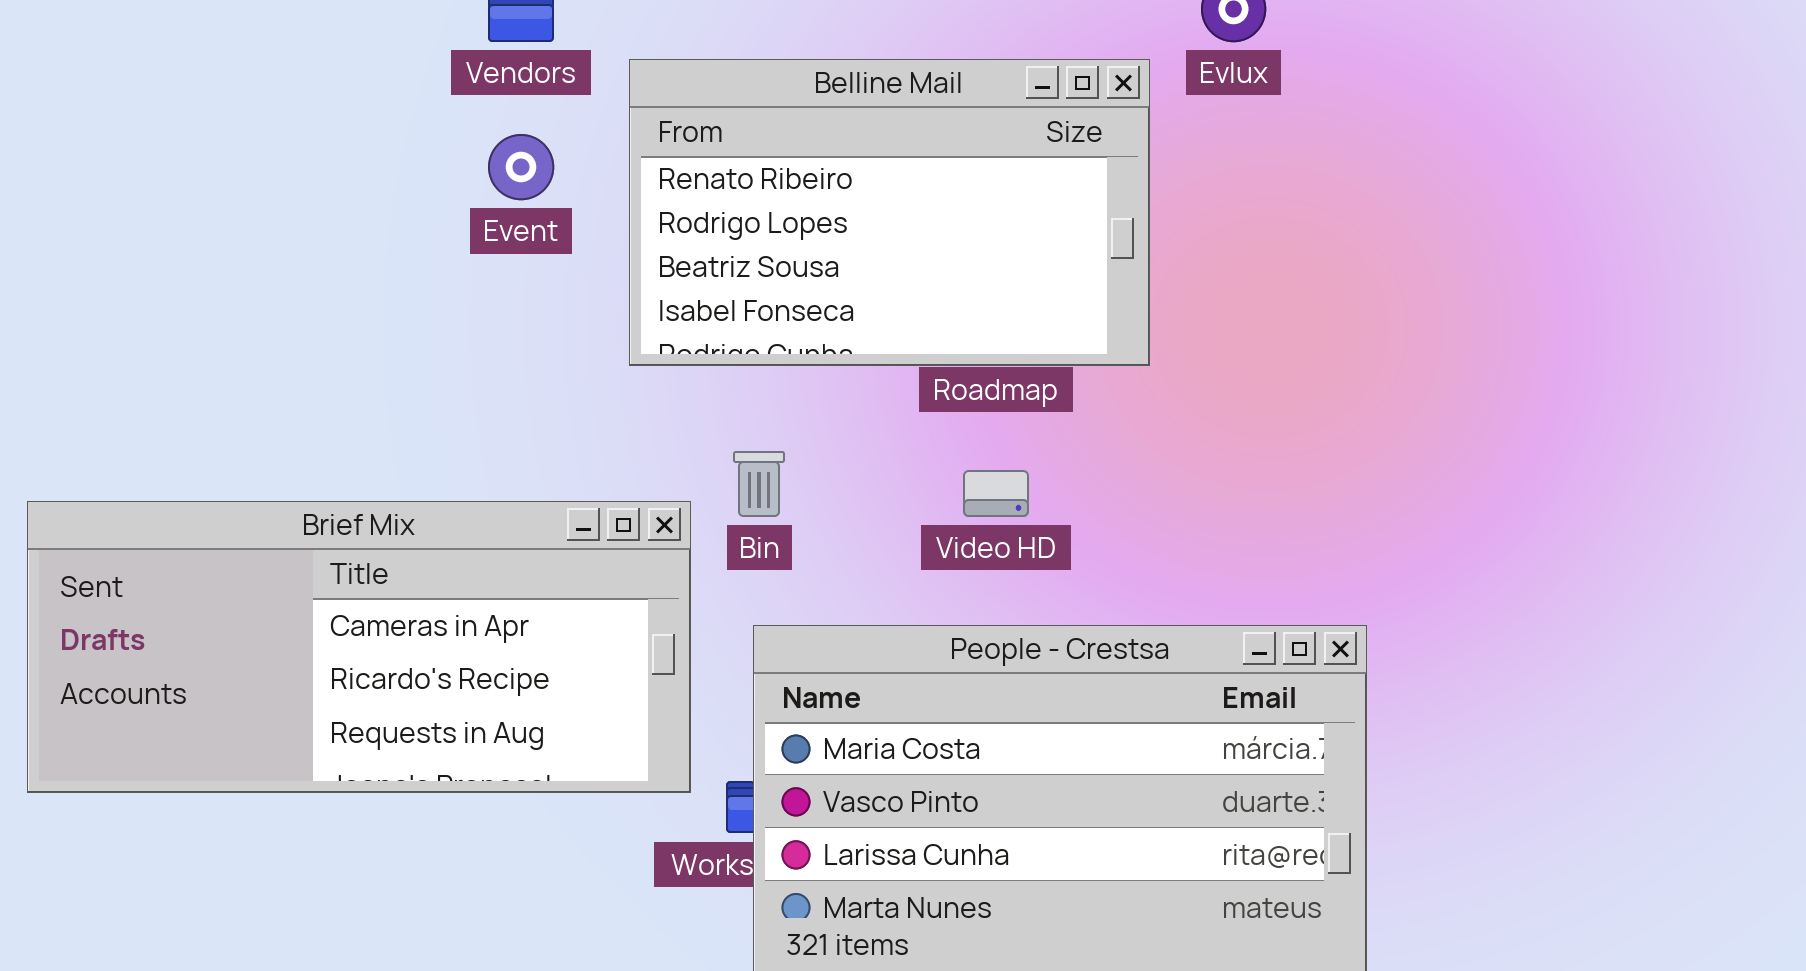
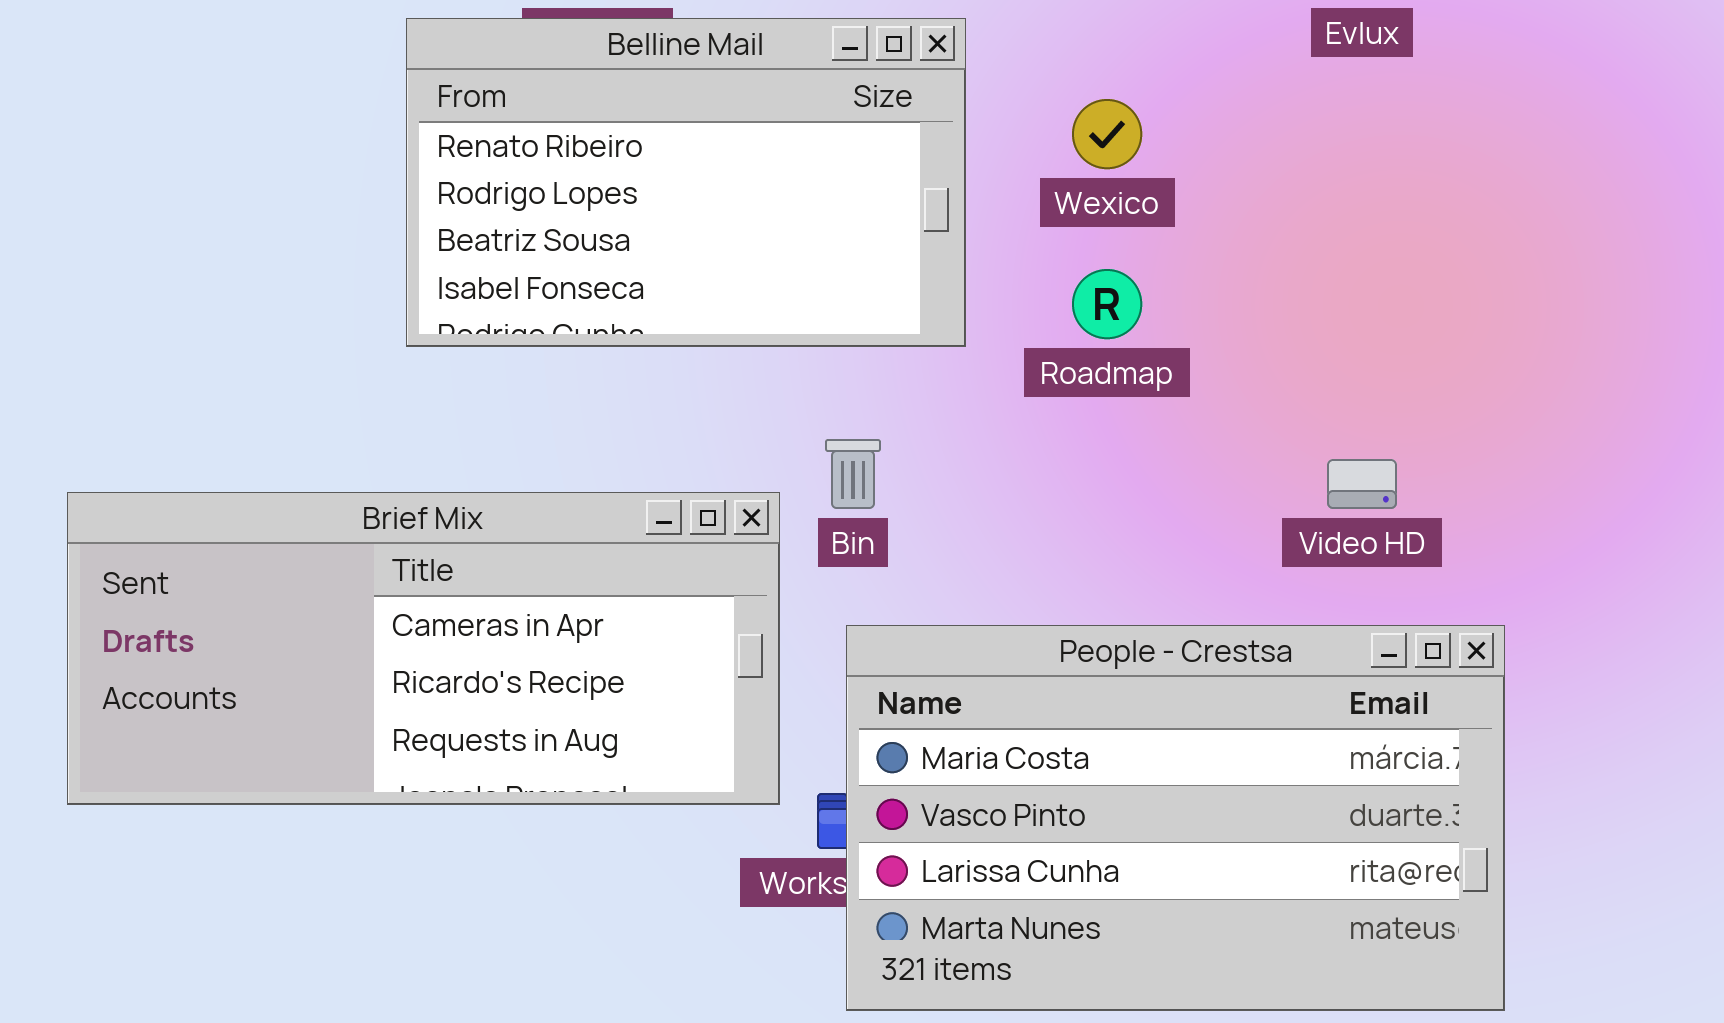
Belline Mail: [629,59,1150,366] -> [406,18,966,347], moved
Video HD: [963,470,1029,517] -> [1327,459,1397,509], moved

